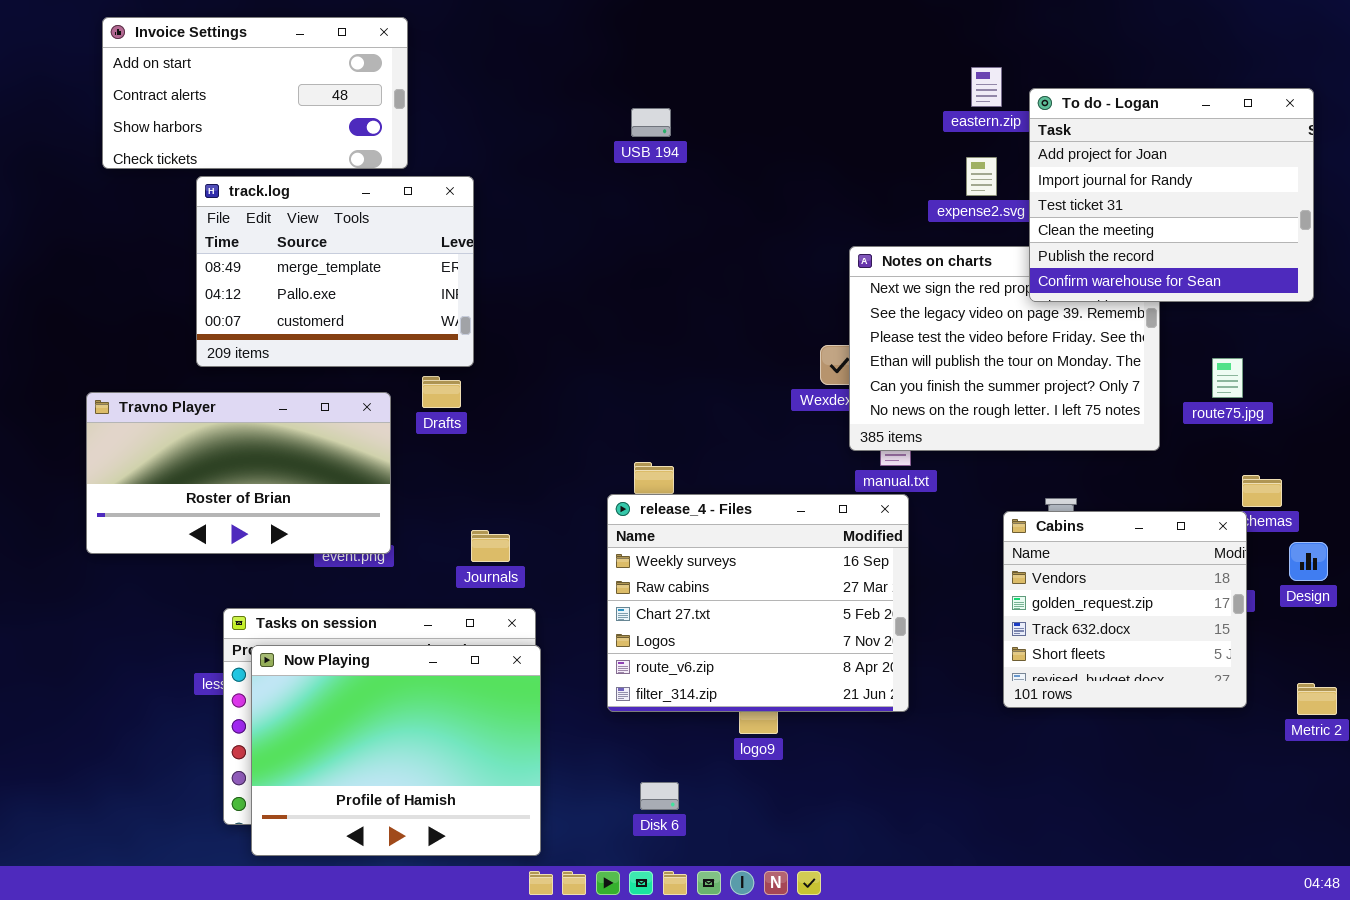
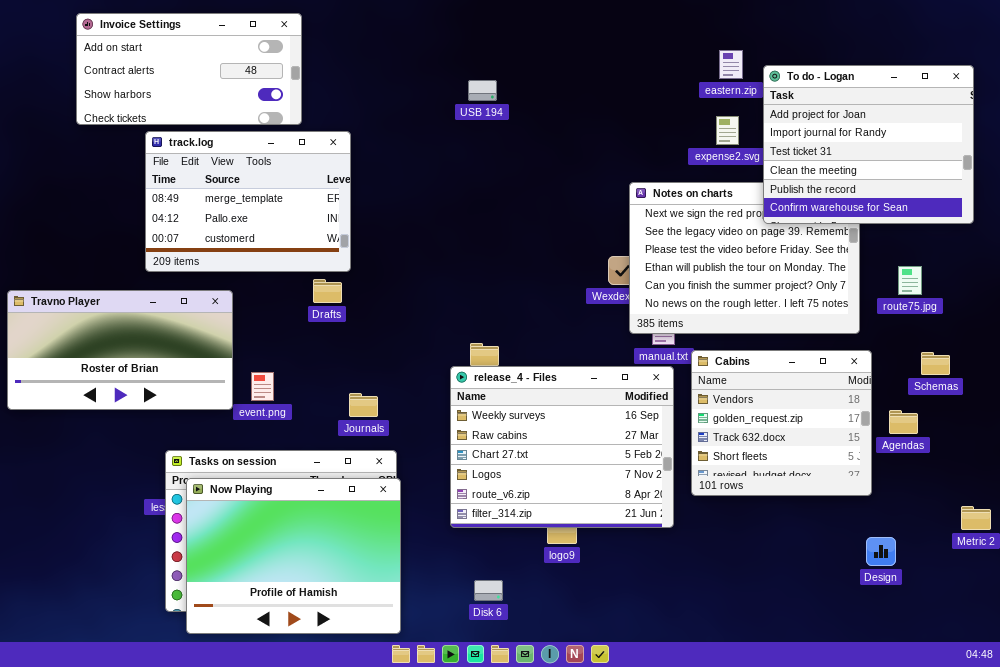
Travno Player: [86,392,391,554] -> [7,290,233,410], moved
Cabins: [1003,511,1247,708] -> [691,350,872,496], moved
Design: [1289,542,1328,581] -> [866,537,896,566], moved

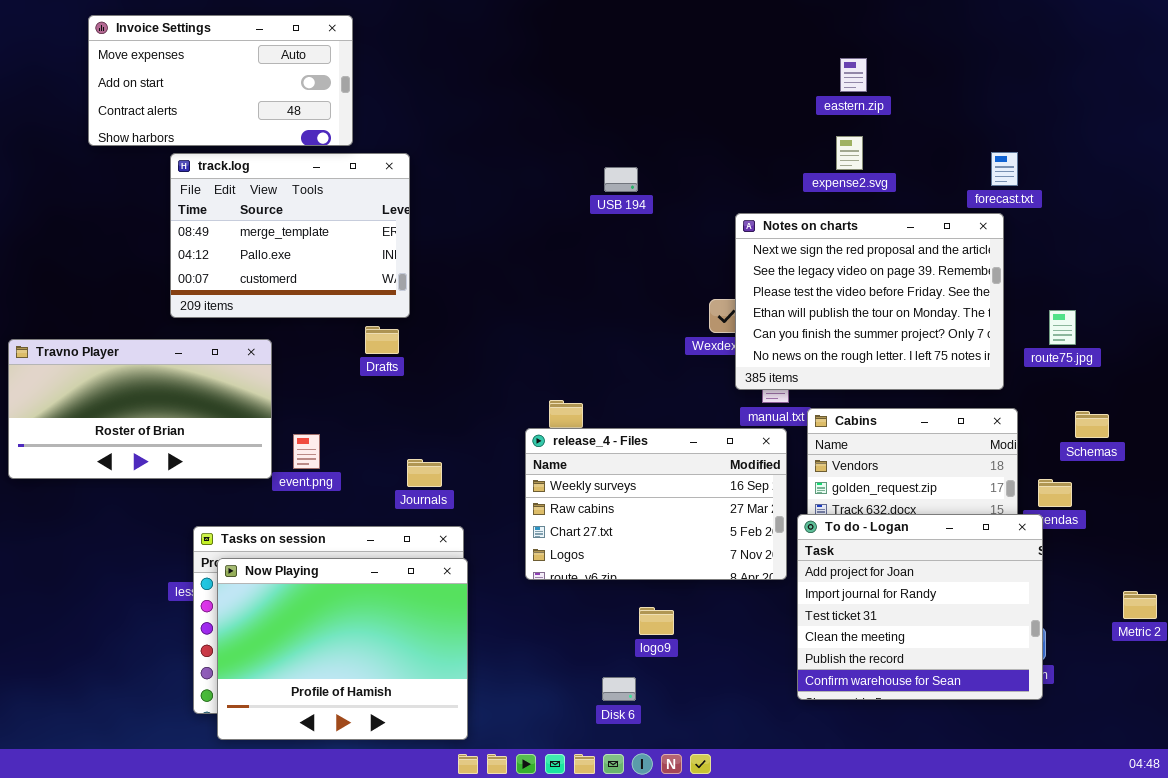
Invoice Settings: [76,13,302,125] -> [88,15,353,146], scrolled up 1 row
To do - Logan: [763,65,974,224] -> [797,514,1043,700], moved
USB 194: [468,80,497,101] -> [604,167,638,192], moved
release_4 - Files: [450,366,674,528] -> [525,428,787,580], resized
Disk 6: [474,580,503,601] -> [602,677,636,701], moved

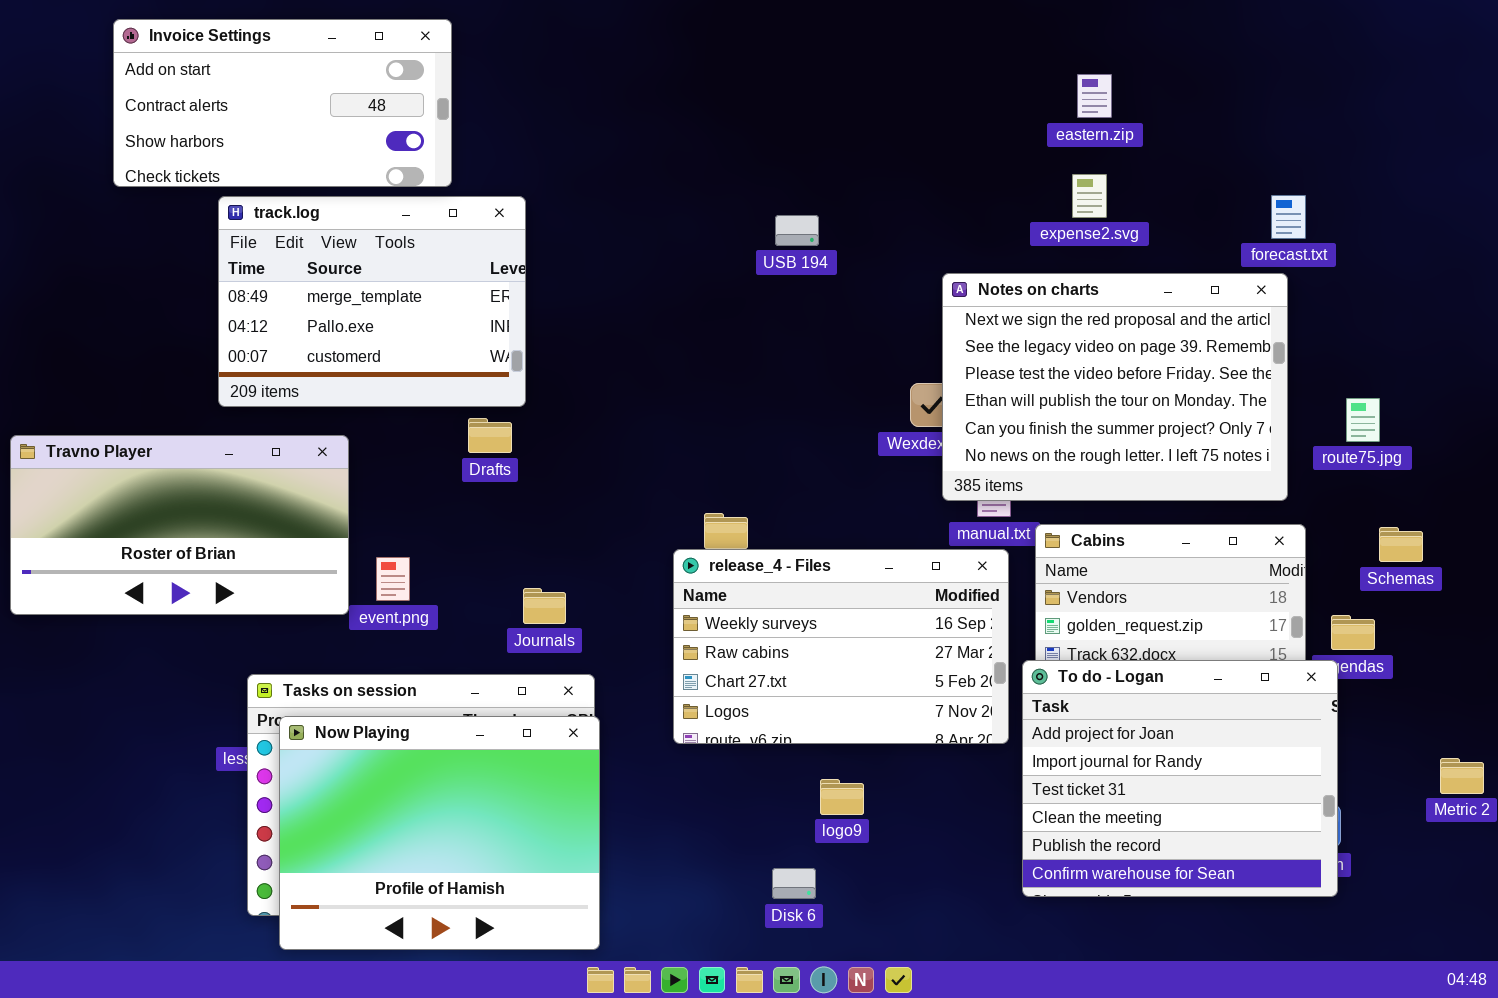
Invoice Settings: [88,15,353,146] -> [113,19,452,187], scrolled down 1 row

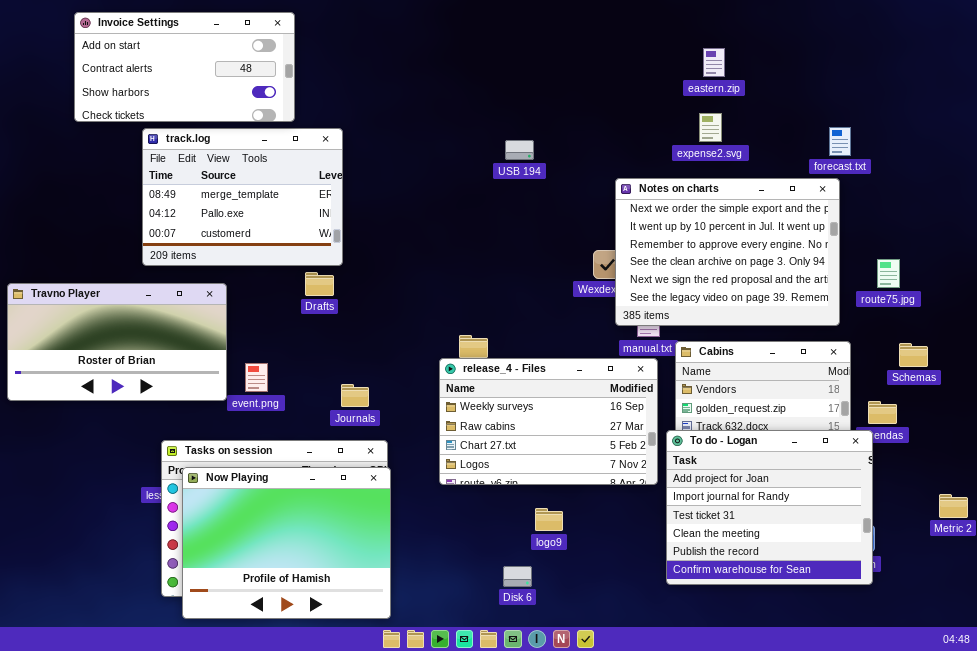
Notes on charts: [942,273,1288,501] -> [615,178,840,326], scrolled up 4 rows

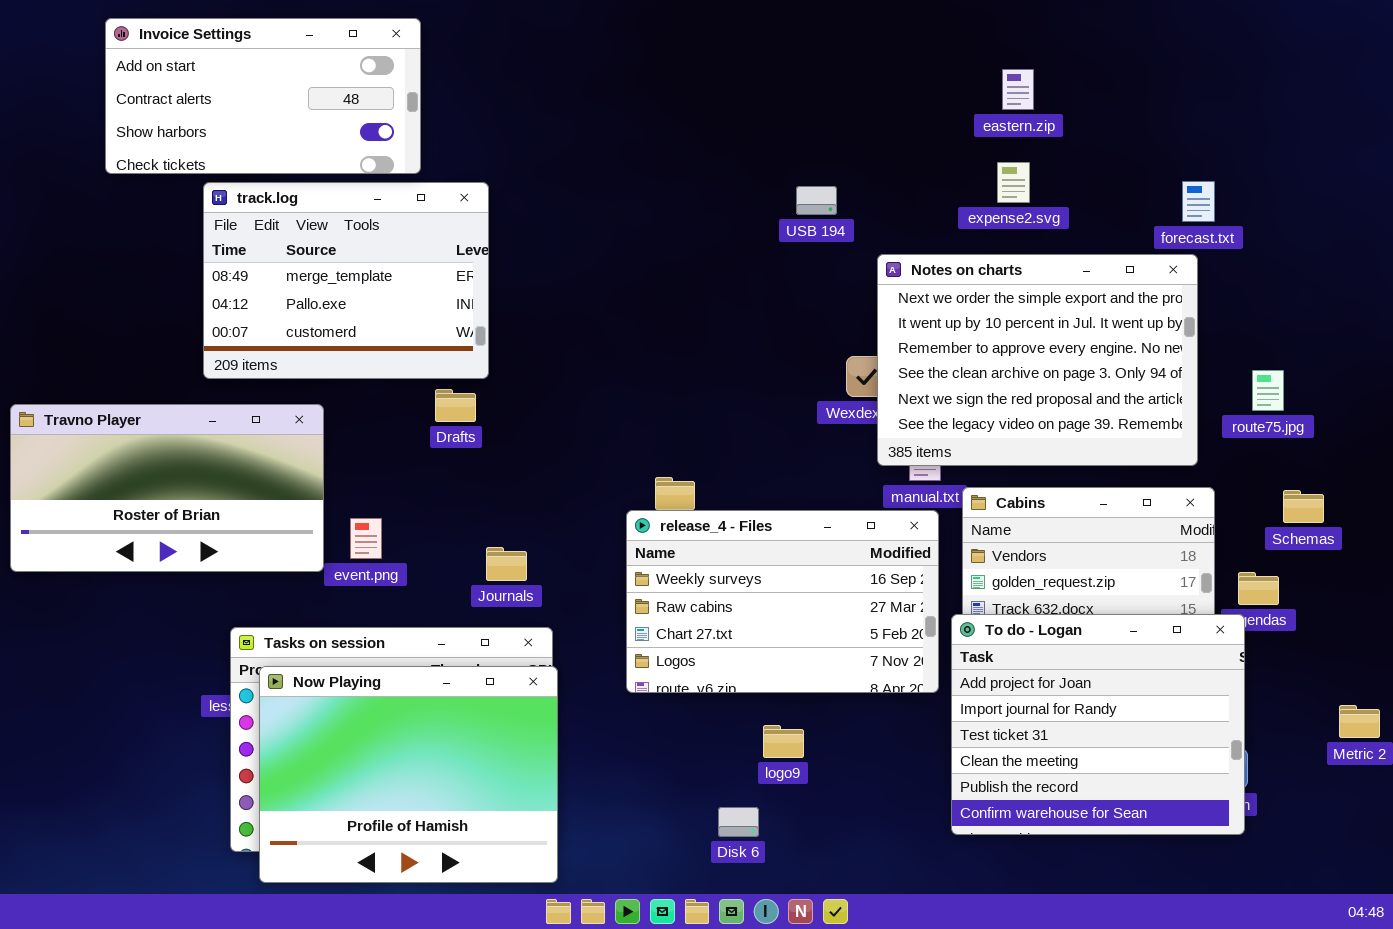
USB 194: [505,140,534,160] -> [796,186,837,215], moved

